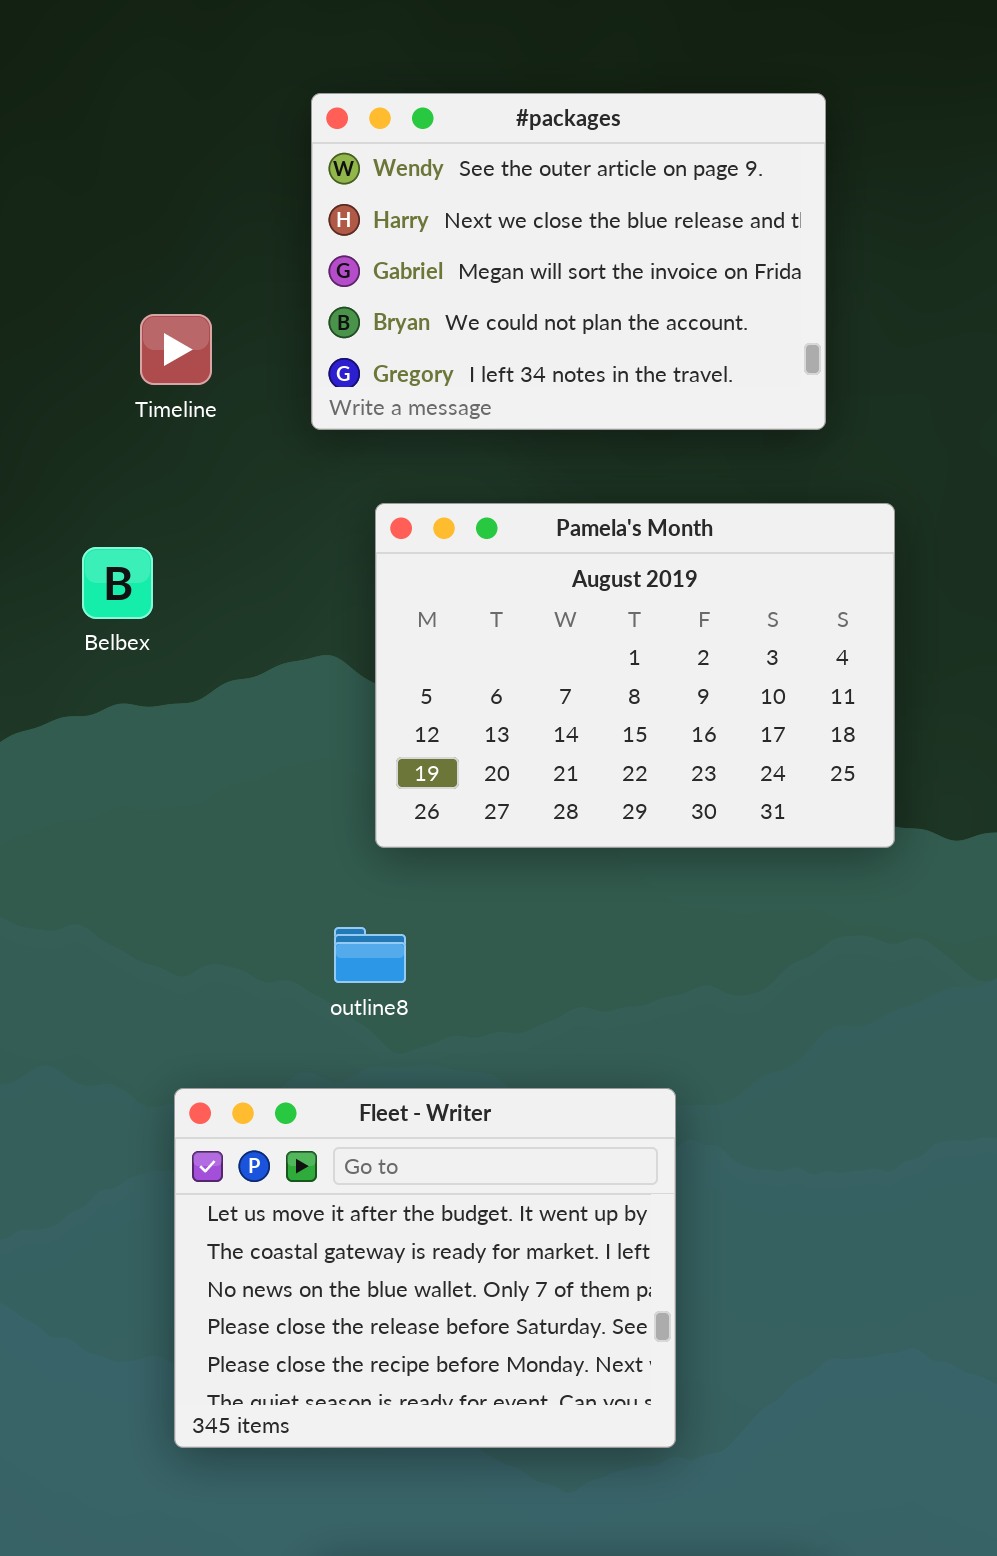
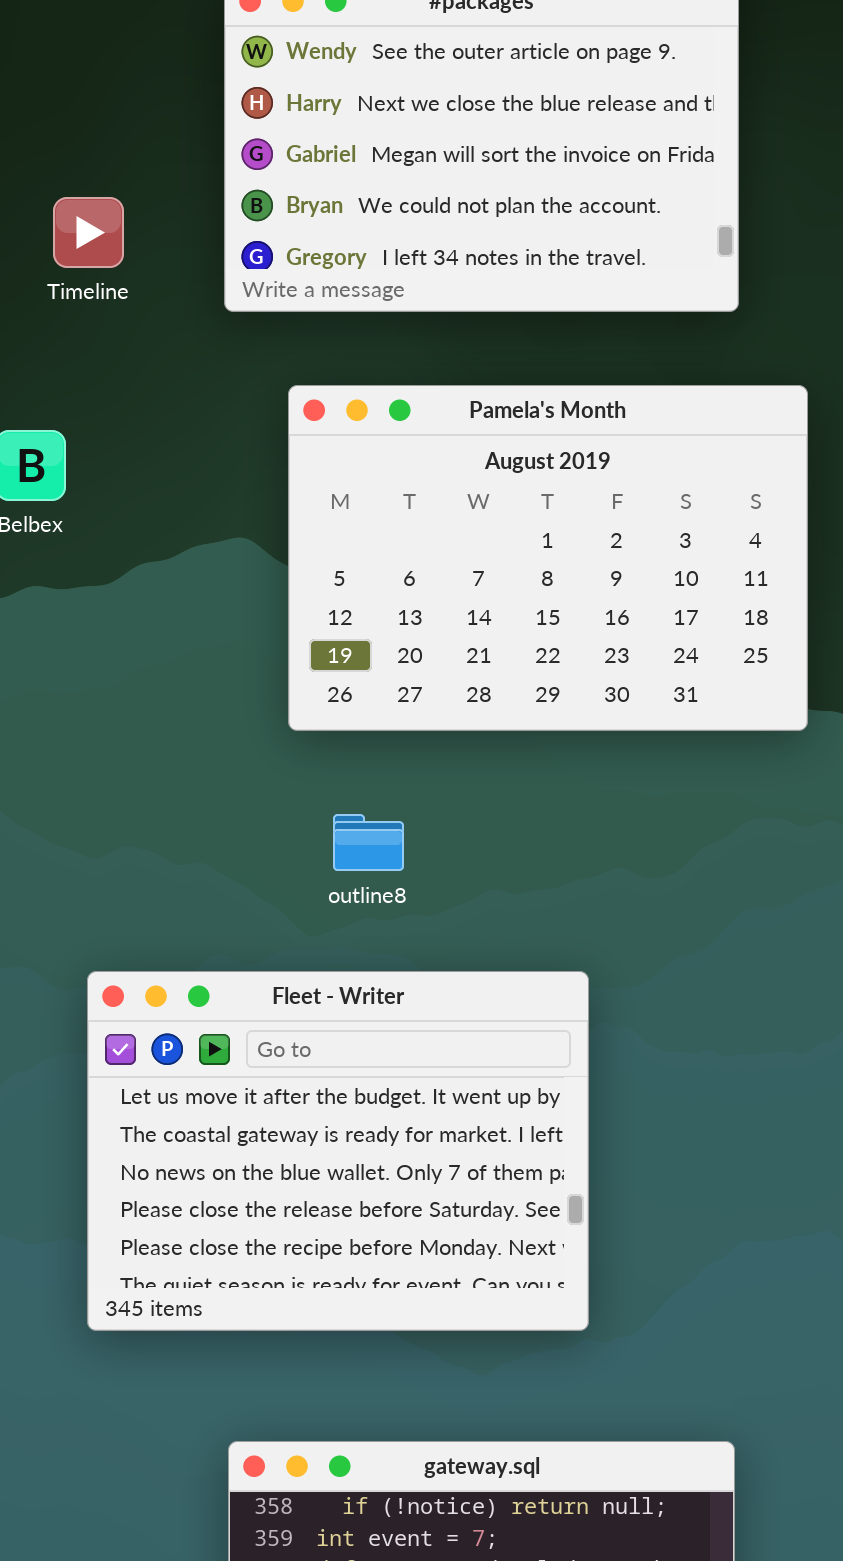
outline8: [334,927,406,983] -> [333,814,404,871], moved

